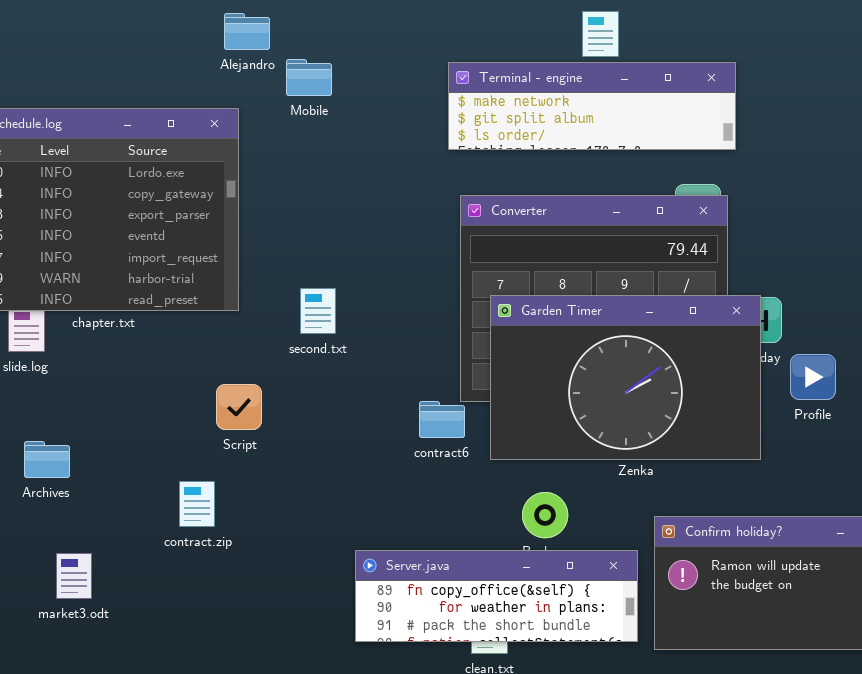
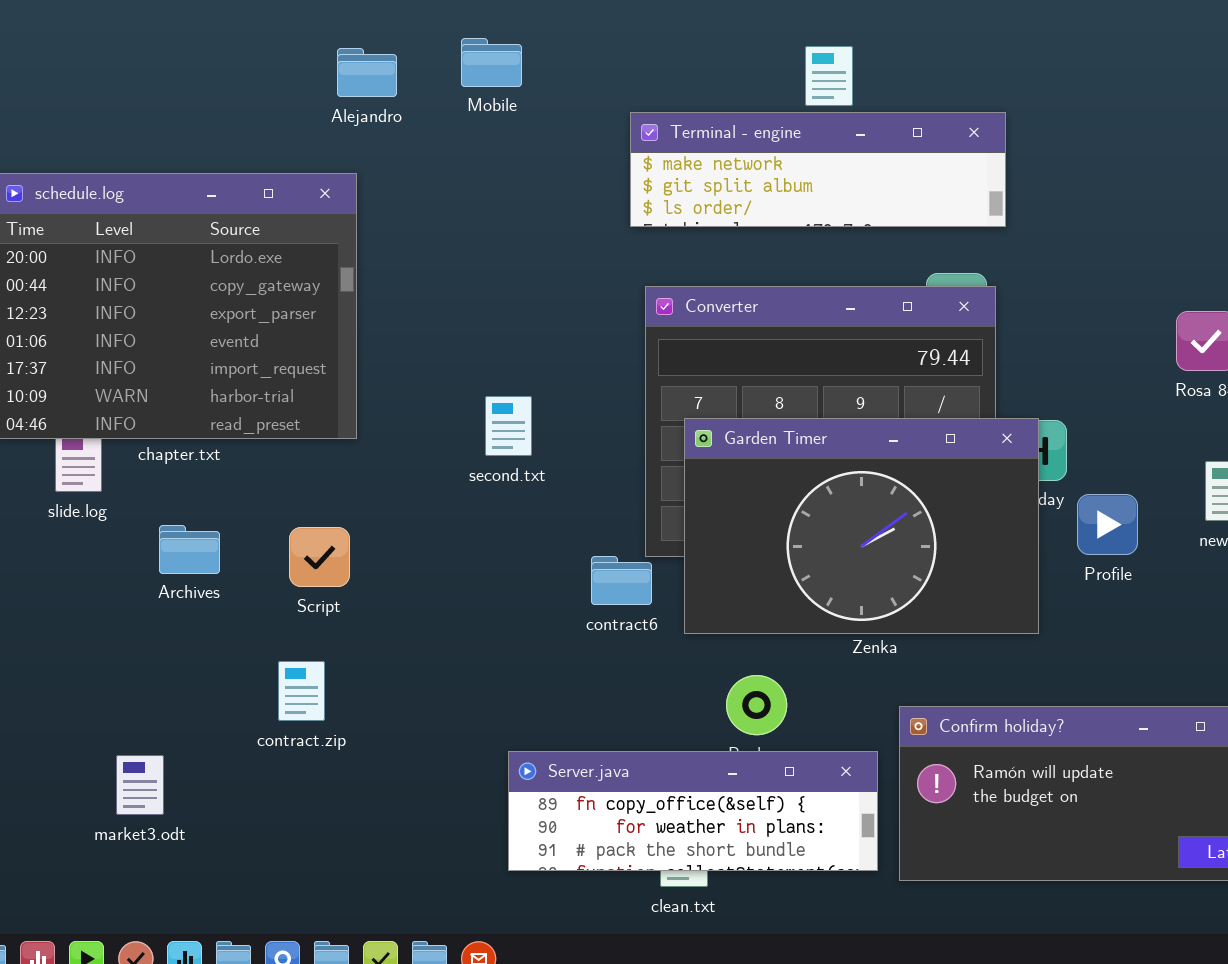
Mobile: [286,59,332,96] -> [461,38,522,87], moved
second.txt: [300,288,336,334] -> [485,396,532,456], moved
Script: [216,384,262,430] -> [289,527,350,587], moved
Archives: [24,441,70,478] -> [159,525,220,574], moved

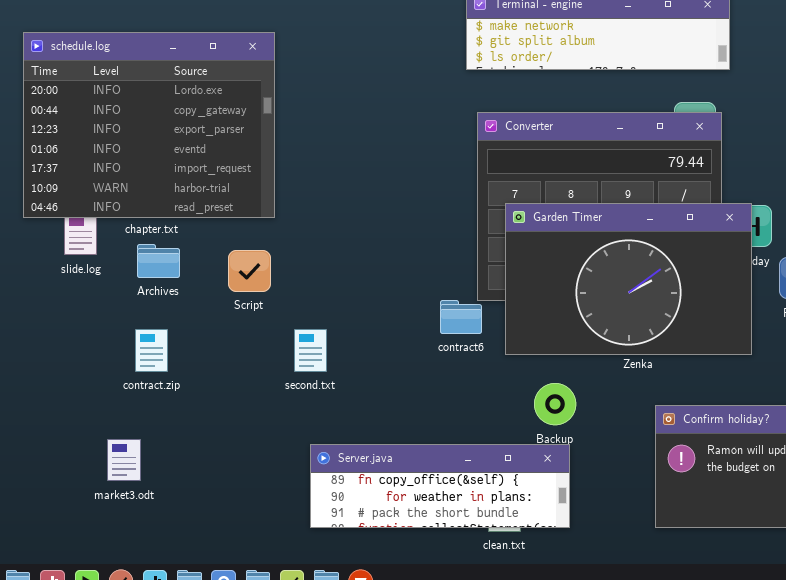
second.txt: [485,396,532,456] -> [294,329,327,372], moved
Archives: [159,525,220,574] -> [137,244,180,278], moved
Script: [289,527,350,587] -> [228,250,271,292], moved
contract.zip: [278,661,325,721] -> [135,329,168,372], moved
Server.java: [508,751,878,871] -> [310,444,570,528], moved

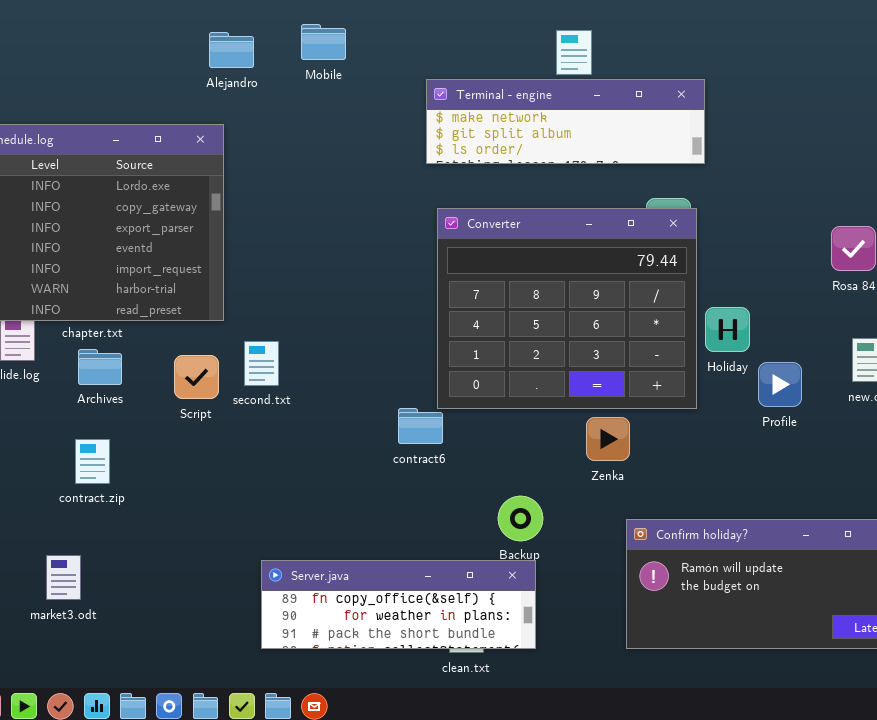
Garden Timer: [505,203,752,355] -> none, closed
second.txt: [294,329,327,372] -> [244,341,279,386], moved

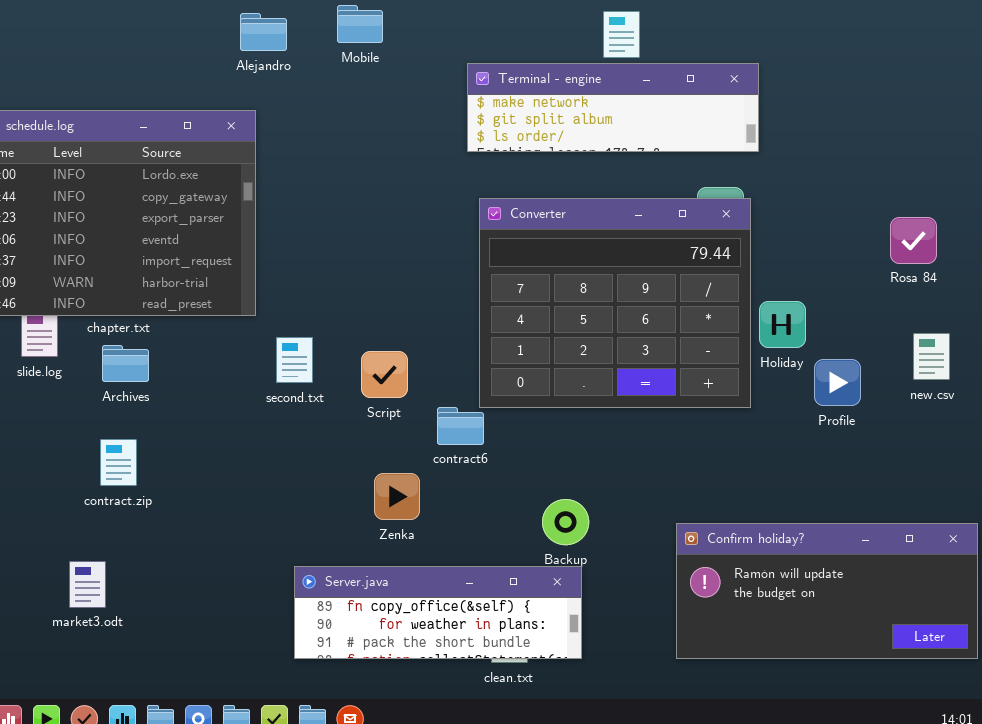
Script: [174,355,219,399] -> [361,351,408,398], moved
Zenka: [586,417,630,461] -> [374,473,420,520], moved

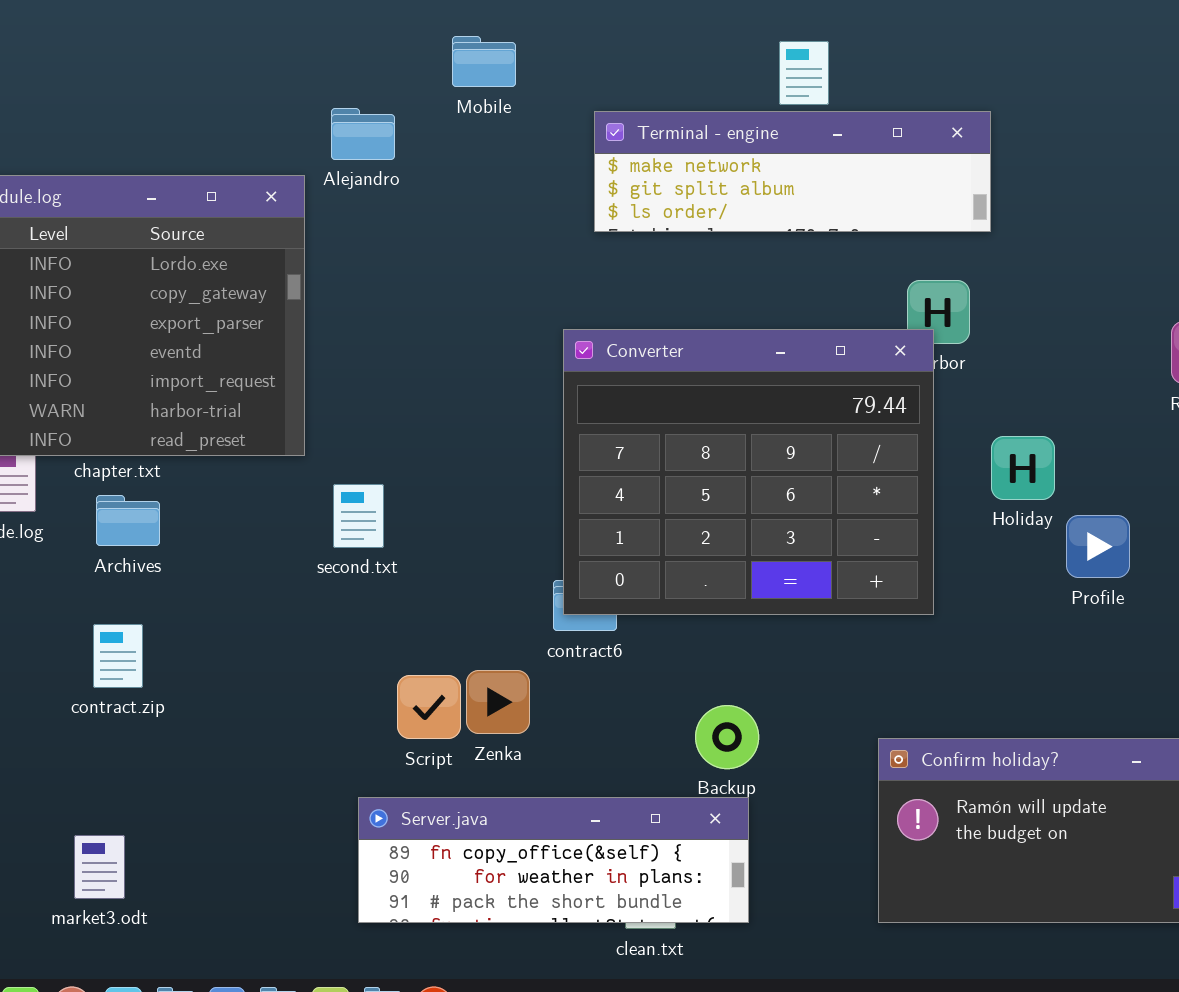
Mobile: [337,5,383,43] -> [452,36,516,87], moved
Alejandro: [240,13,287,51] -> [331,108,395,160], moved
Converter: [479,198,751,408] -> [563,329,934,615], moved
Script: [361,351,408,398] -> [397,675,461,739], moved
market3.odt: [69,561,106,608] -> [74,835,125,899], moved

